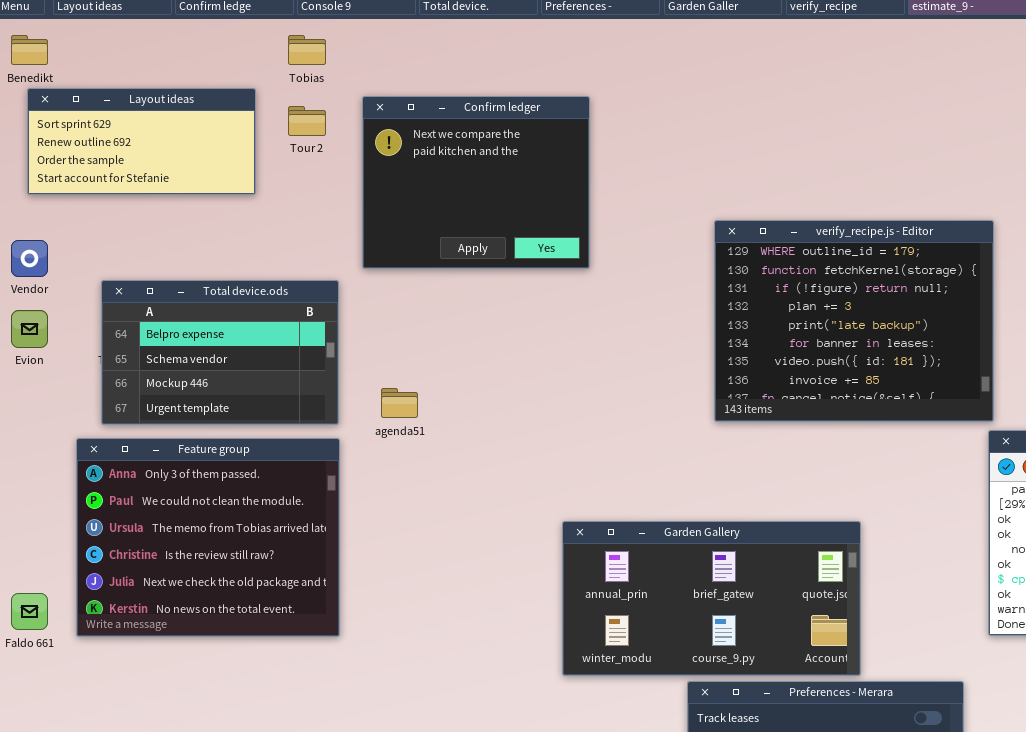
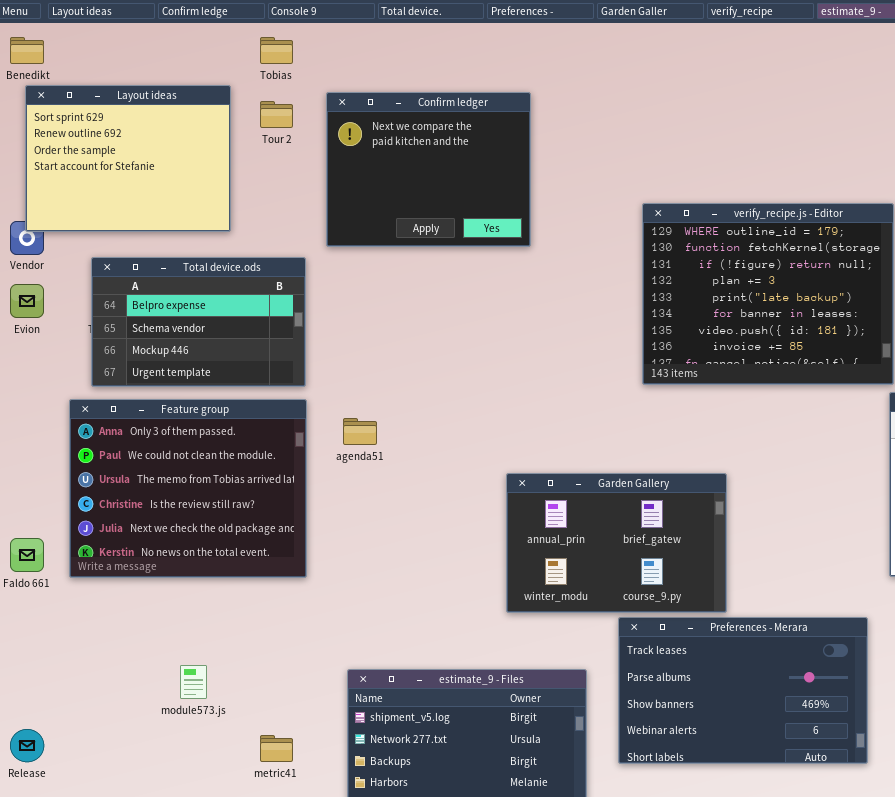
Layout ideas: [27,88,256,195] -> [25,85,231,232], resized
agenda51: [381,388,418,418] -> [343,418,377,445], moved
Garden Gallery: [562,521,861,676] -> [506,473,727,613], resized

